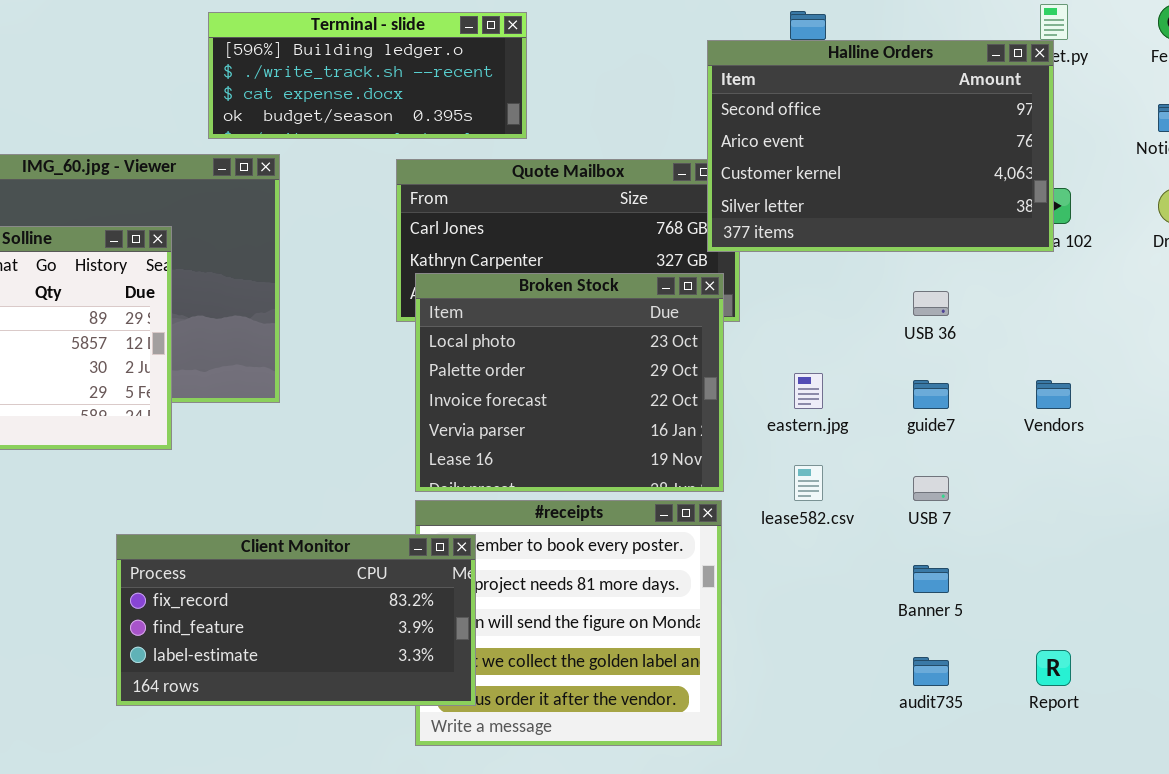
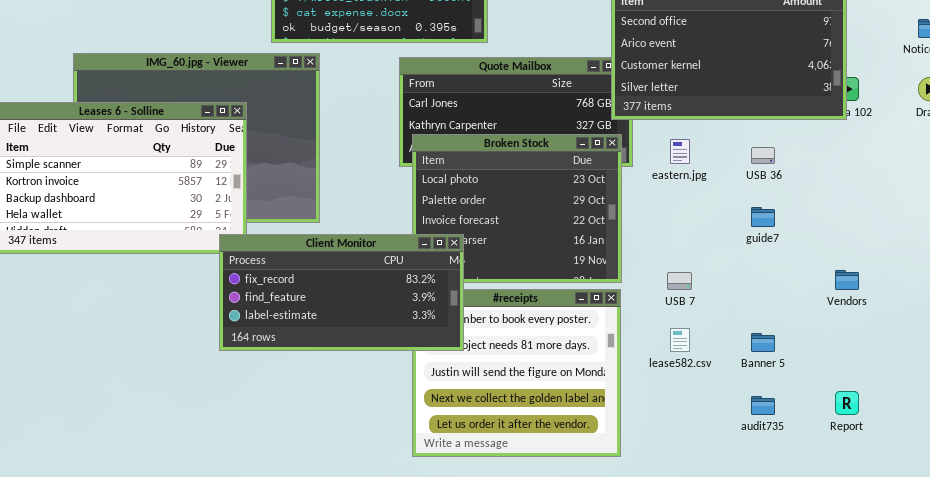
eastern.jpg: [794,373,823,409] -> [670,139,690,164], moved
Vendors: [1036,380,1071,409] -> [835,270,859,290], moved
lease582.csv: [794,465,823,501] -> [670,328,690,352], moved
USB 7: [913,476,949,501] -> [667,272,692,290], moved
Client Monitor: [116,534,476,706] -> [219,234,464,351], moved

